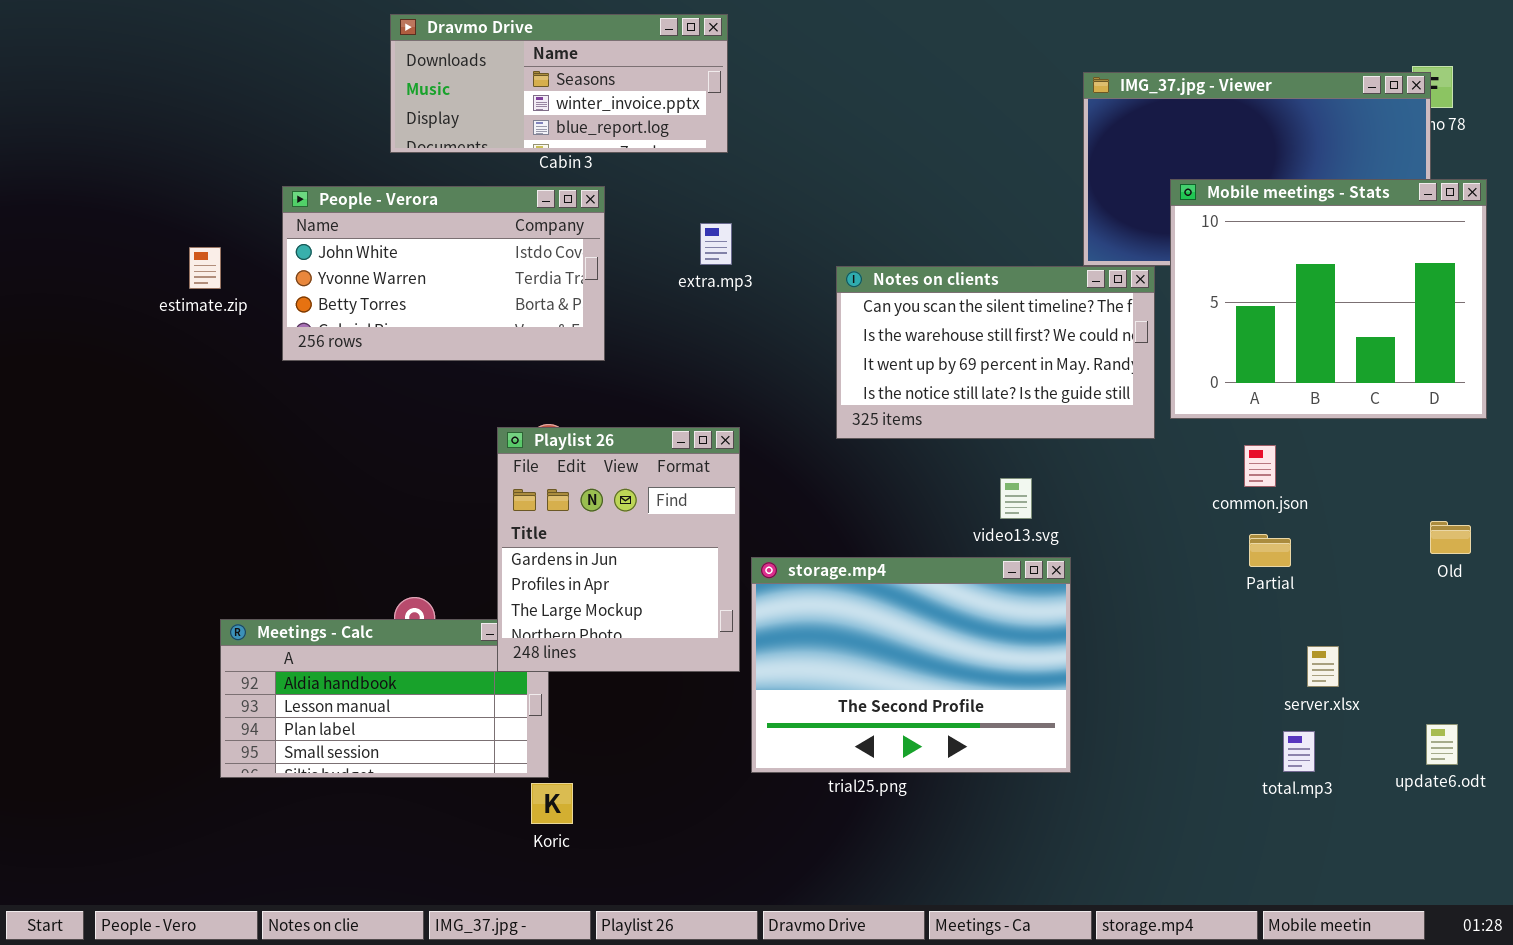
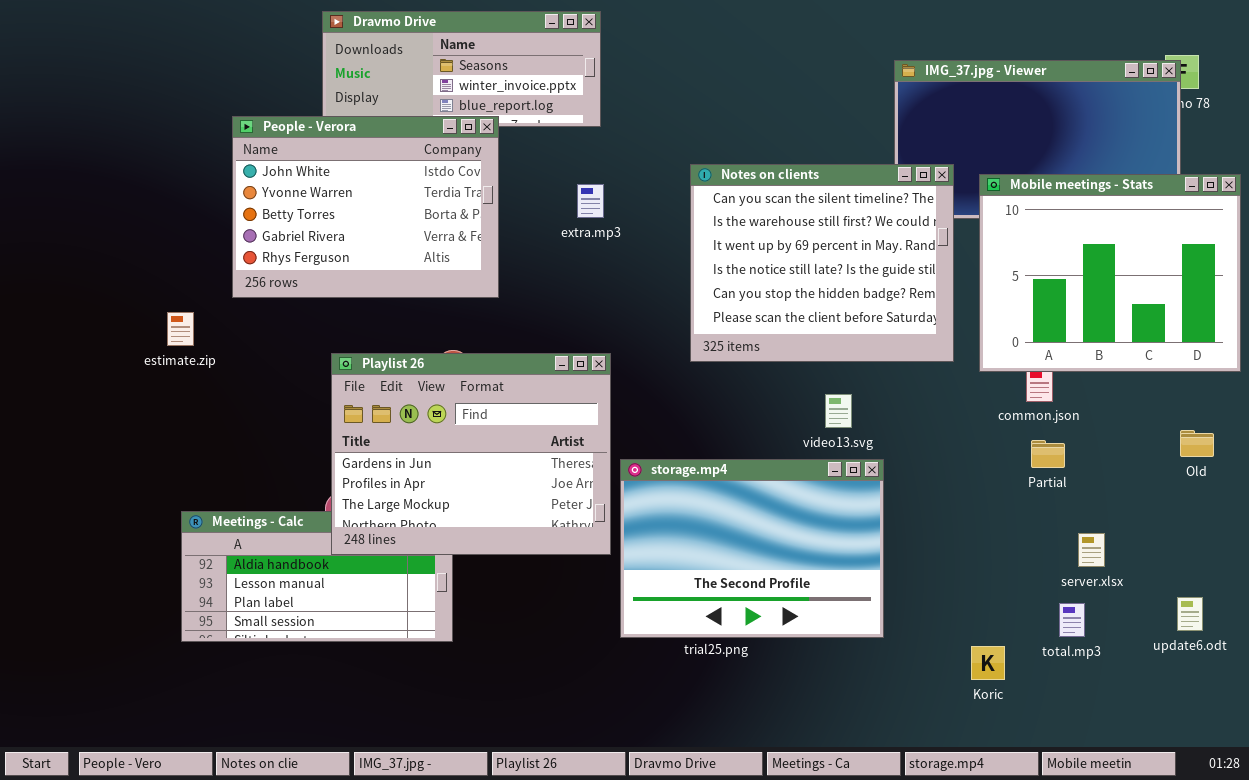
Mobile meetings - Stats: [1170,179,1487,419] -> [979,174,1241,372], moved
People - Verora: [282,186,605,361] -> [232,116,499,298], resized
estimate.zip: [189,247,221,289] -> [167,312,194,346], moved
Notes on clients: [836,266,1155,439] -> [690,164,954,362], resized
Playlist 26: [497,427,740,672] -> [331,353,611,555], resized
Koric: [531,783,573,824] -> [971,646,1005,680], moved

